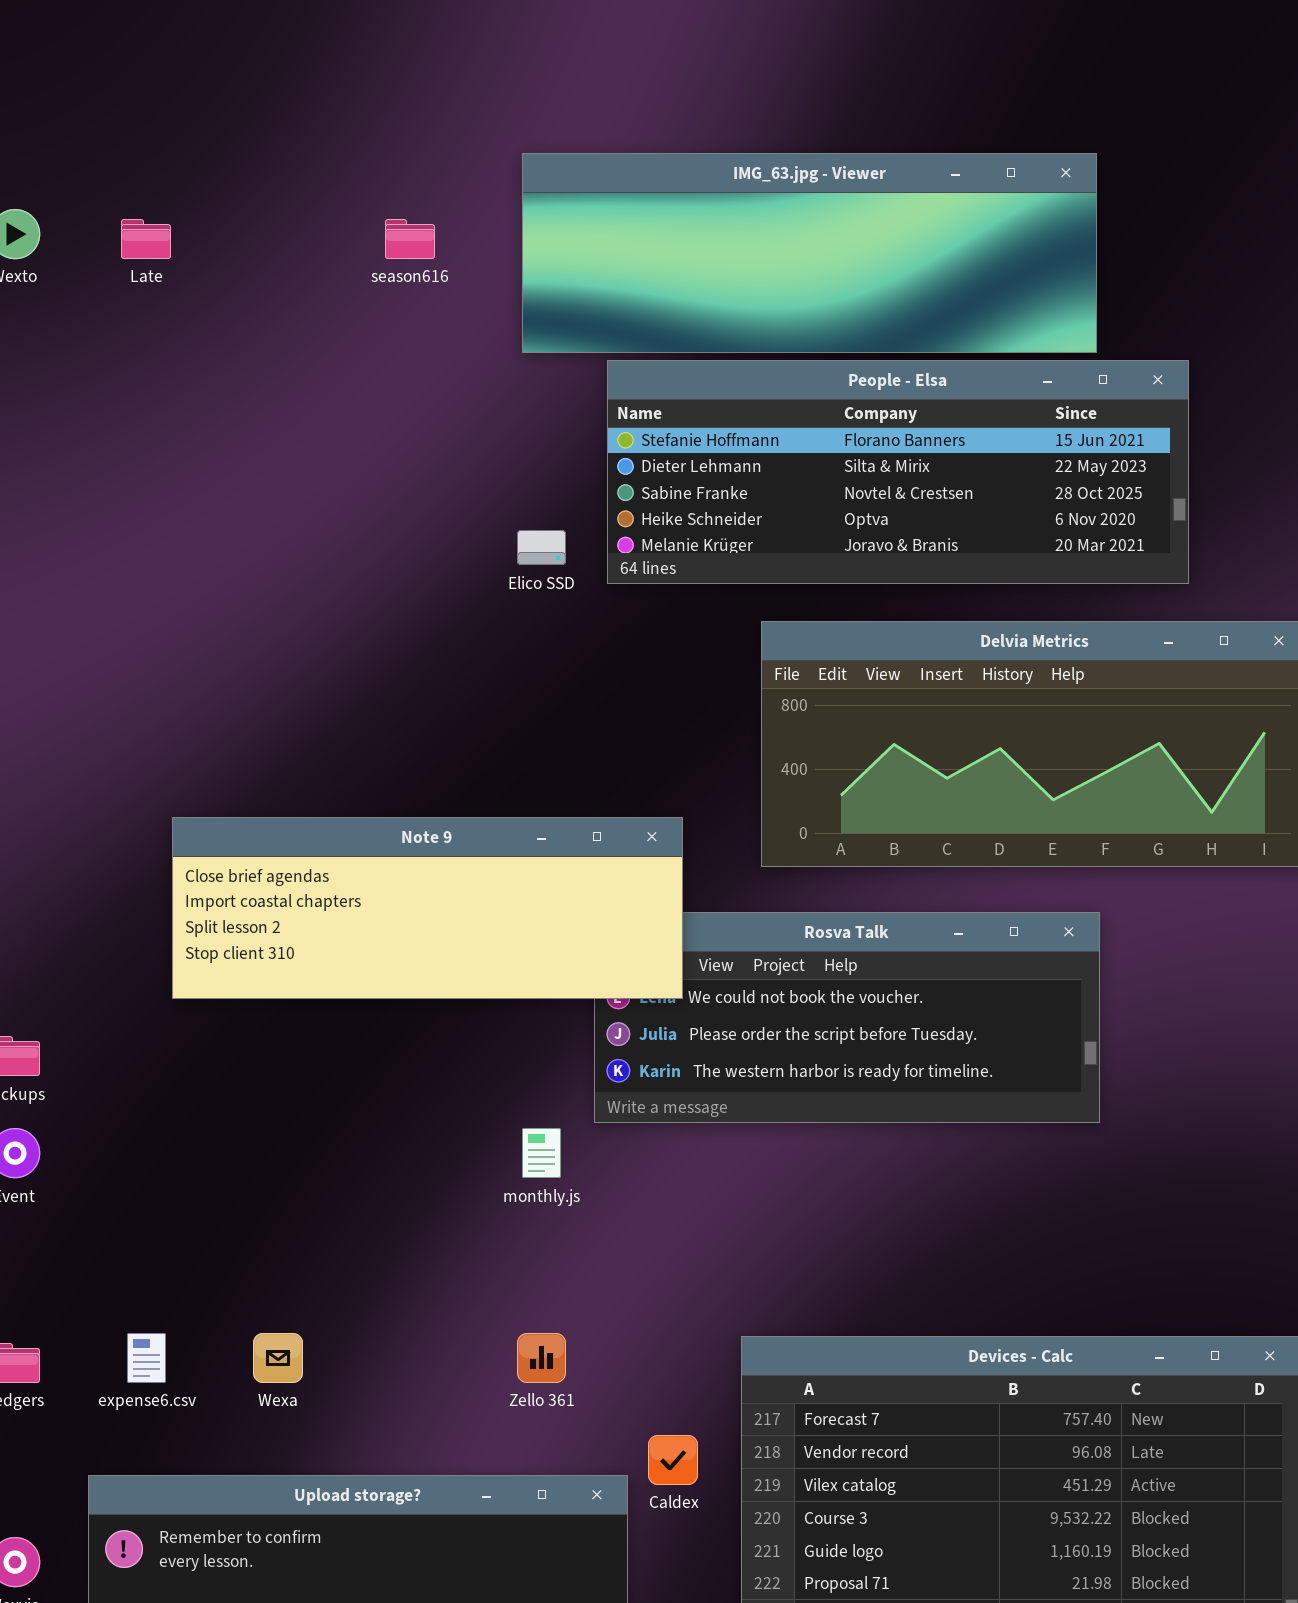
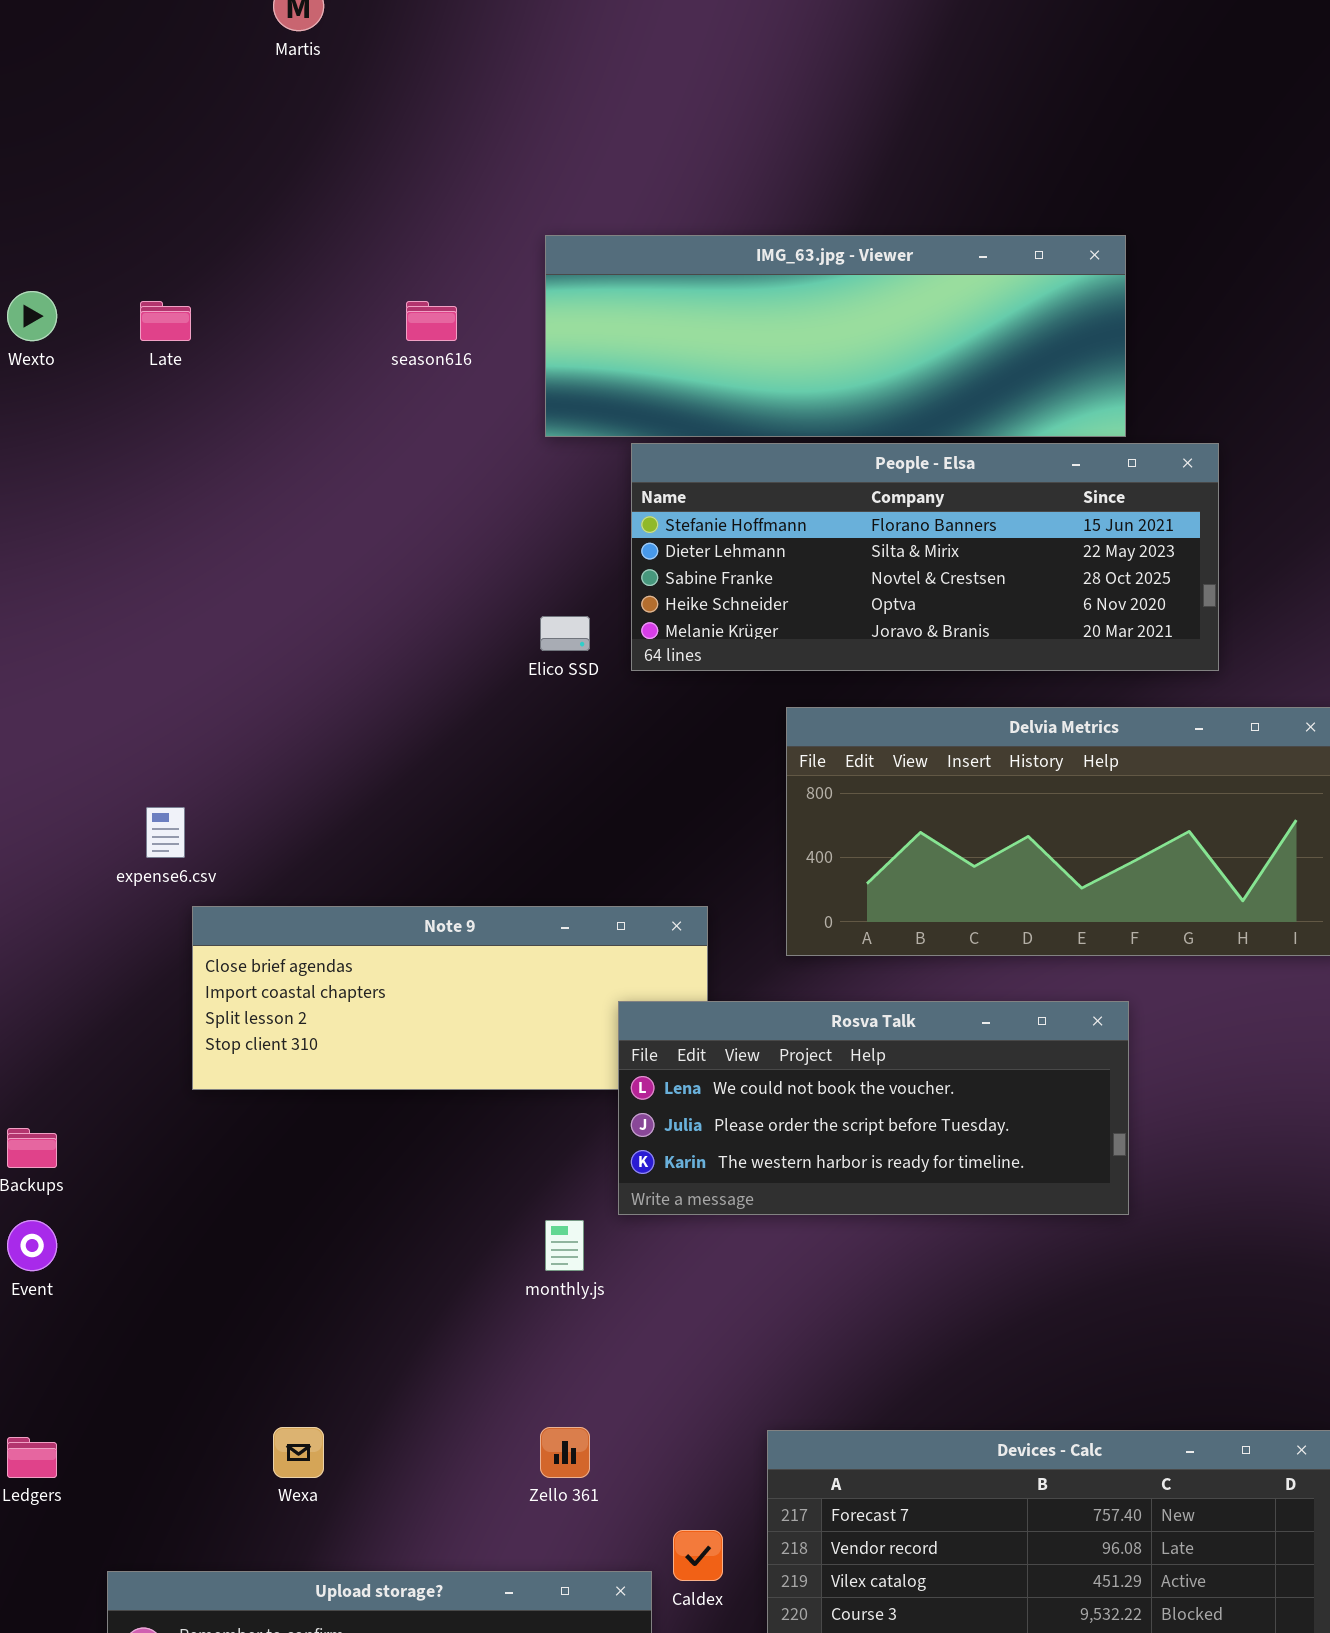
Rosva Talk: [594,912,1100,1123] -> [618,1001,1129,1215], raised
expense6.csv: [127,1333,166,1383] -> [146,807,185,858], moved

